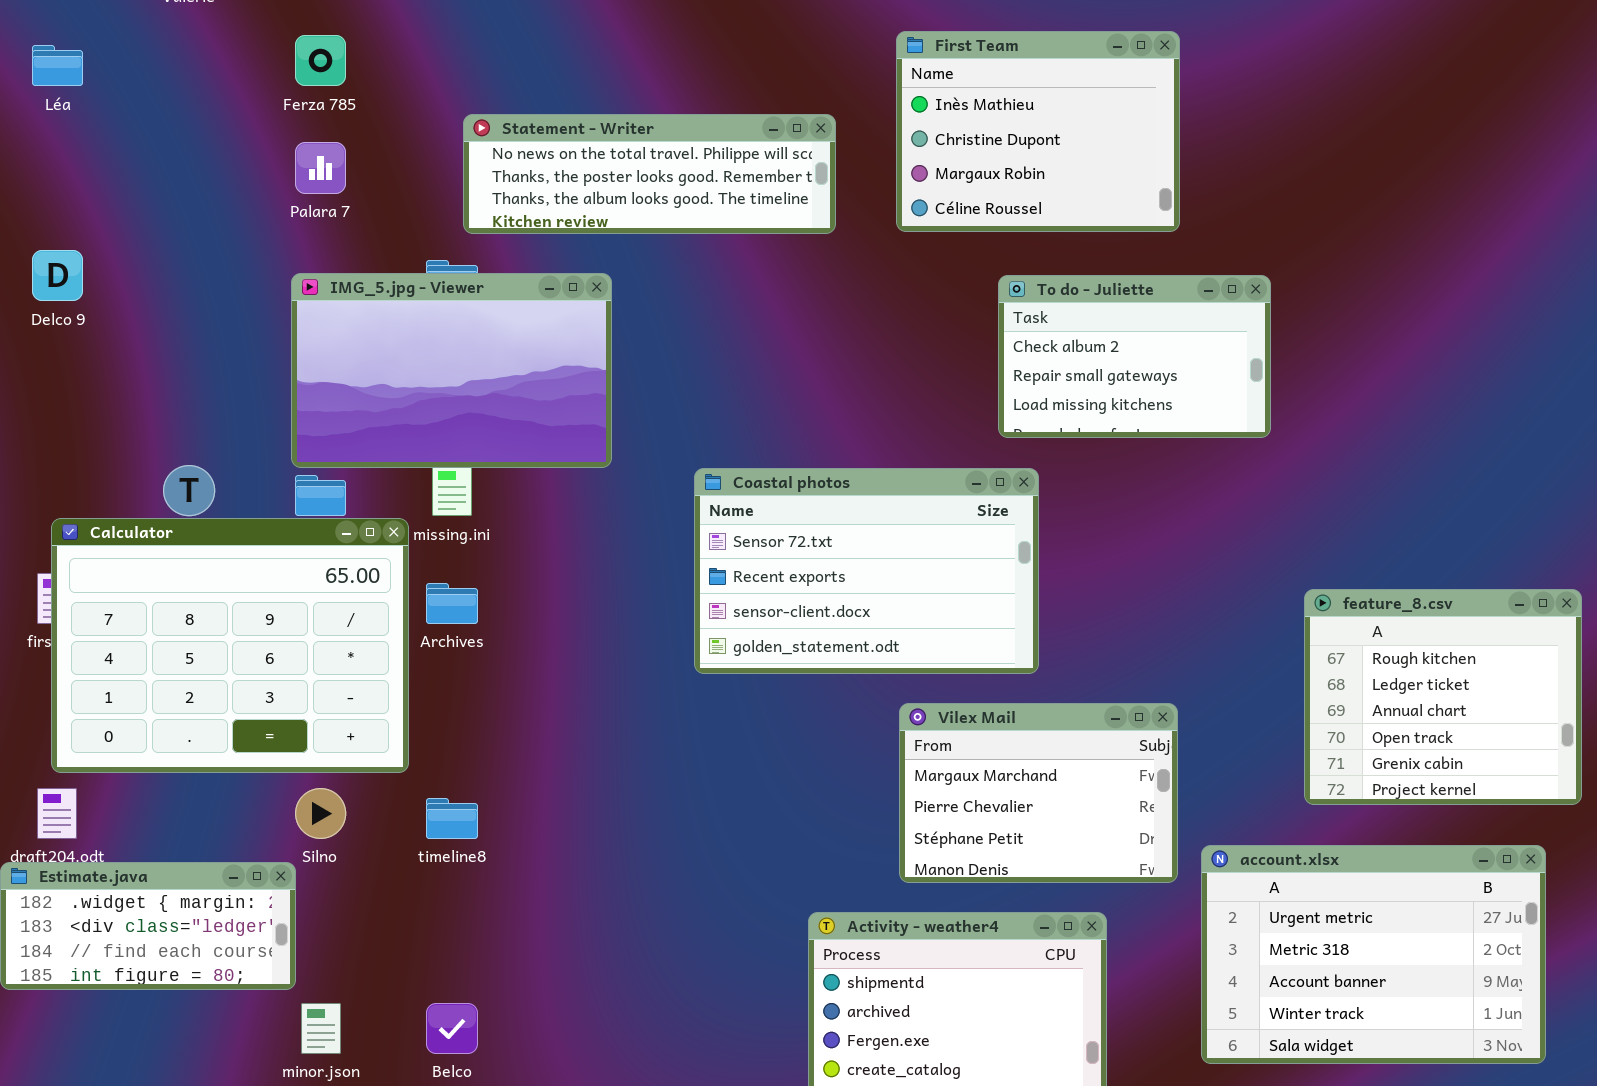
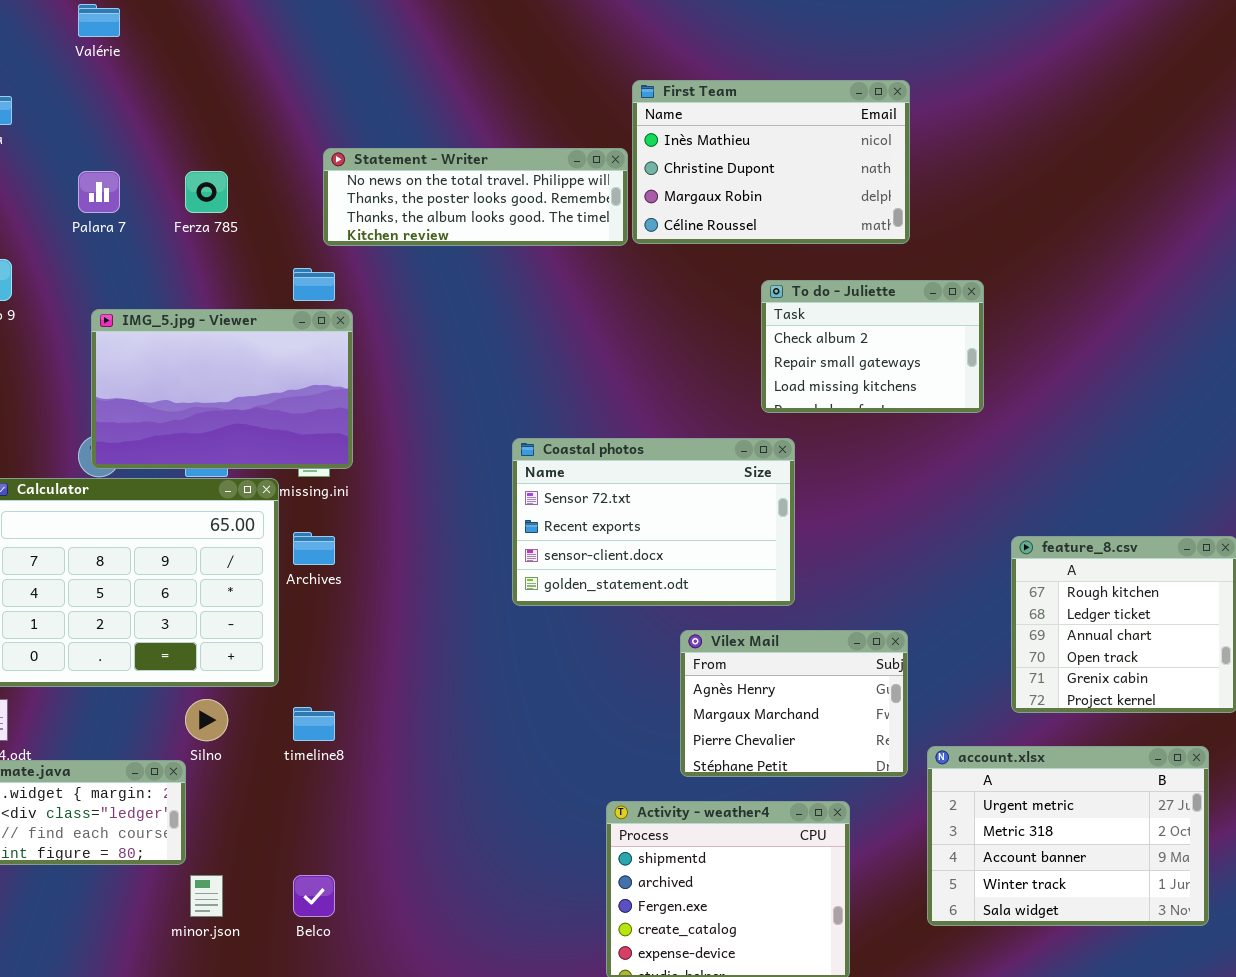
First Team: [896,31,1180,232] -> [632,80,910,244], resized
Ferza 785: [295,35,346,86] -> [185,171,228,213], moved
Palara 7: [295,142,346,194] -> [78,171,120,213], moved
IMG_5.jpg - Viewer: [291,273,612,468] -> [91,309,353,469], moved
Vilex Mail: [899,703,1178,883] -> [680,630,908,777], scrolled up 1 row

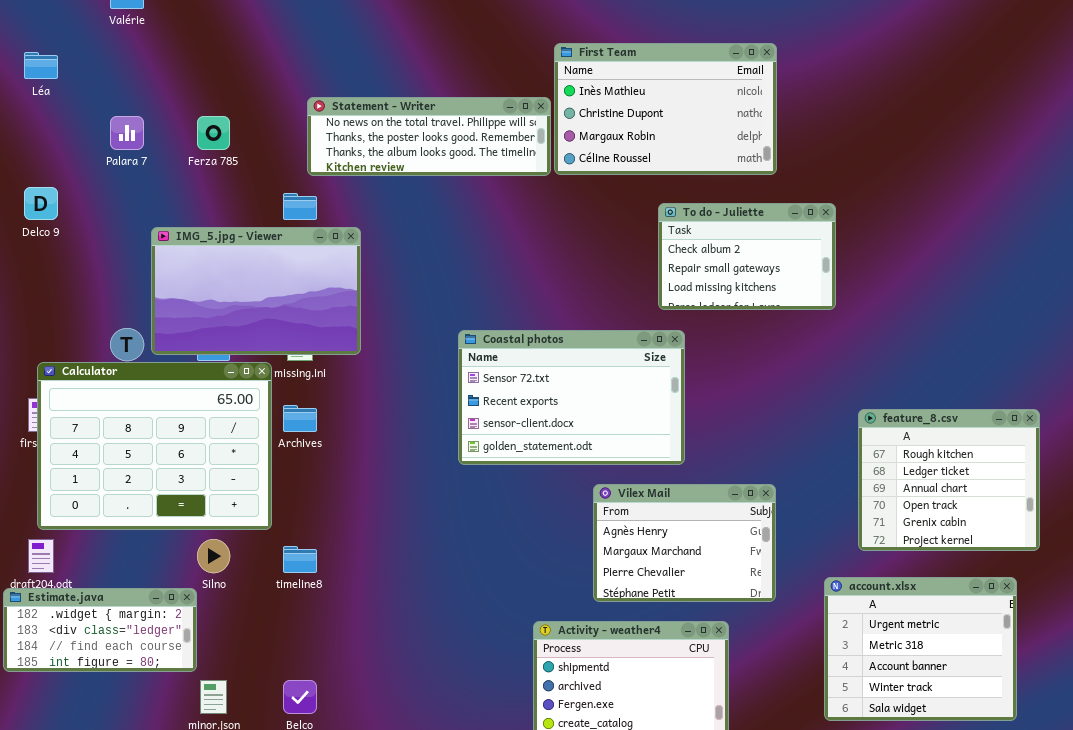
IMG_5.jpg - Viewer: [91,309,353,469] -> [151,227,361,355], moved
account.xlsx: [927,746,1209,926] -> [824,577,1017,721], resized

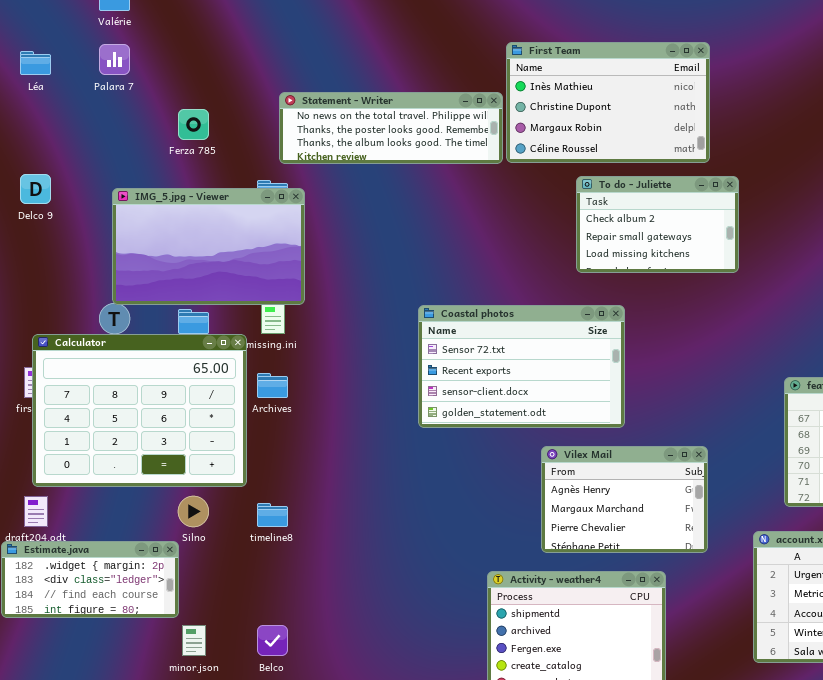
Palara 7: [110,116,144,150] -> [99,44,130,75], moved
To do - Juliette: [658,203,836,310] -> [576,176,739,273], moved
IMG_5.jpg - Viewer: [151,227,361,355] -> [112,188,305,305], moved

